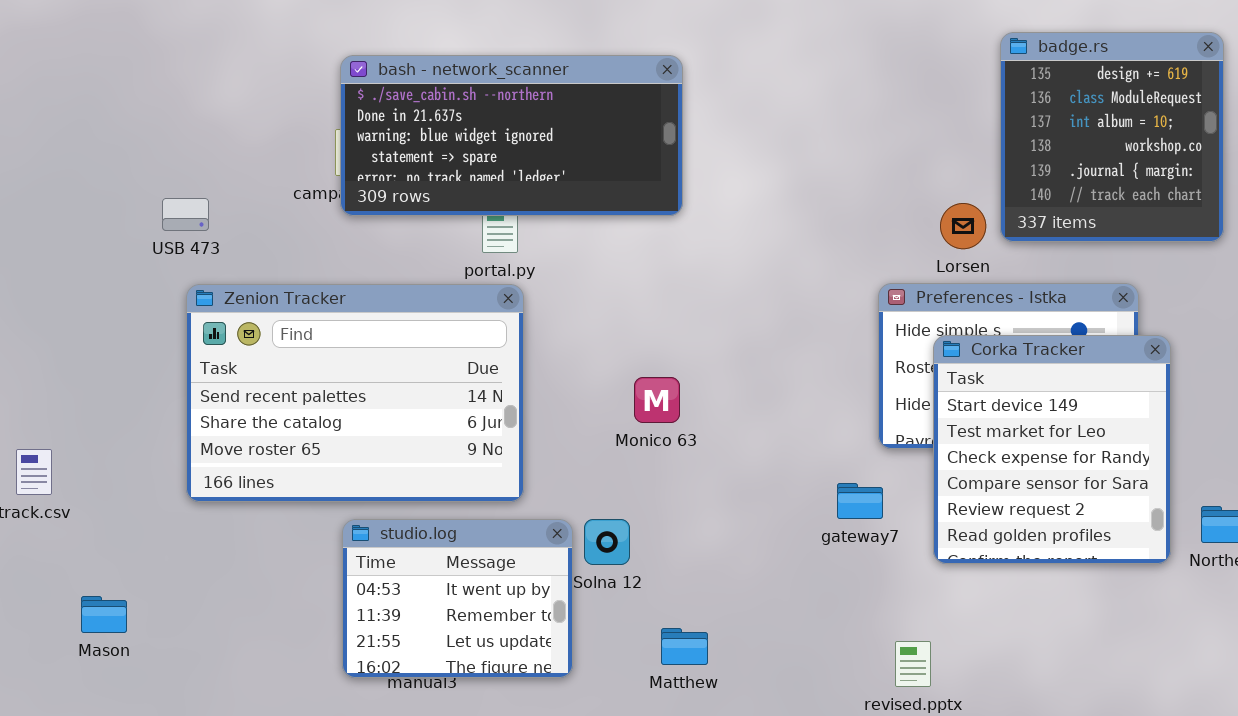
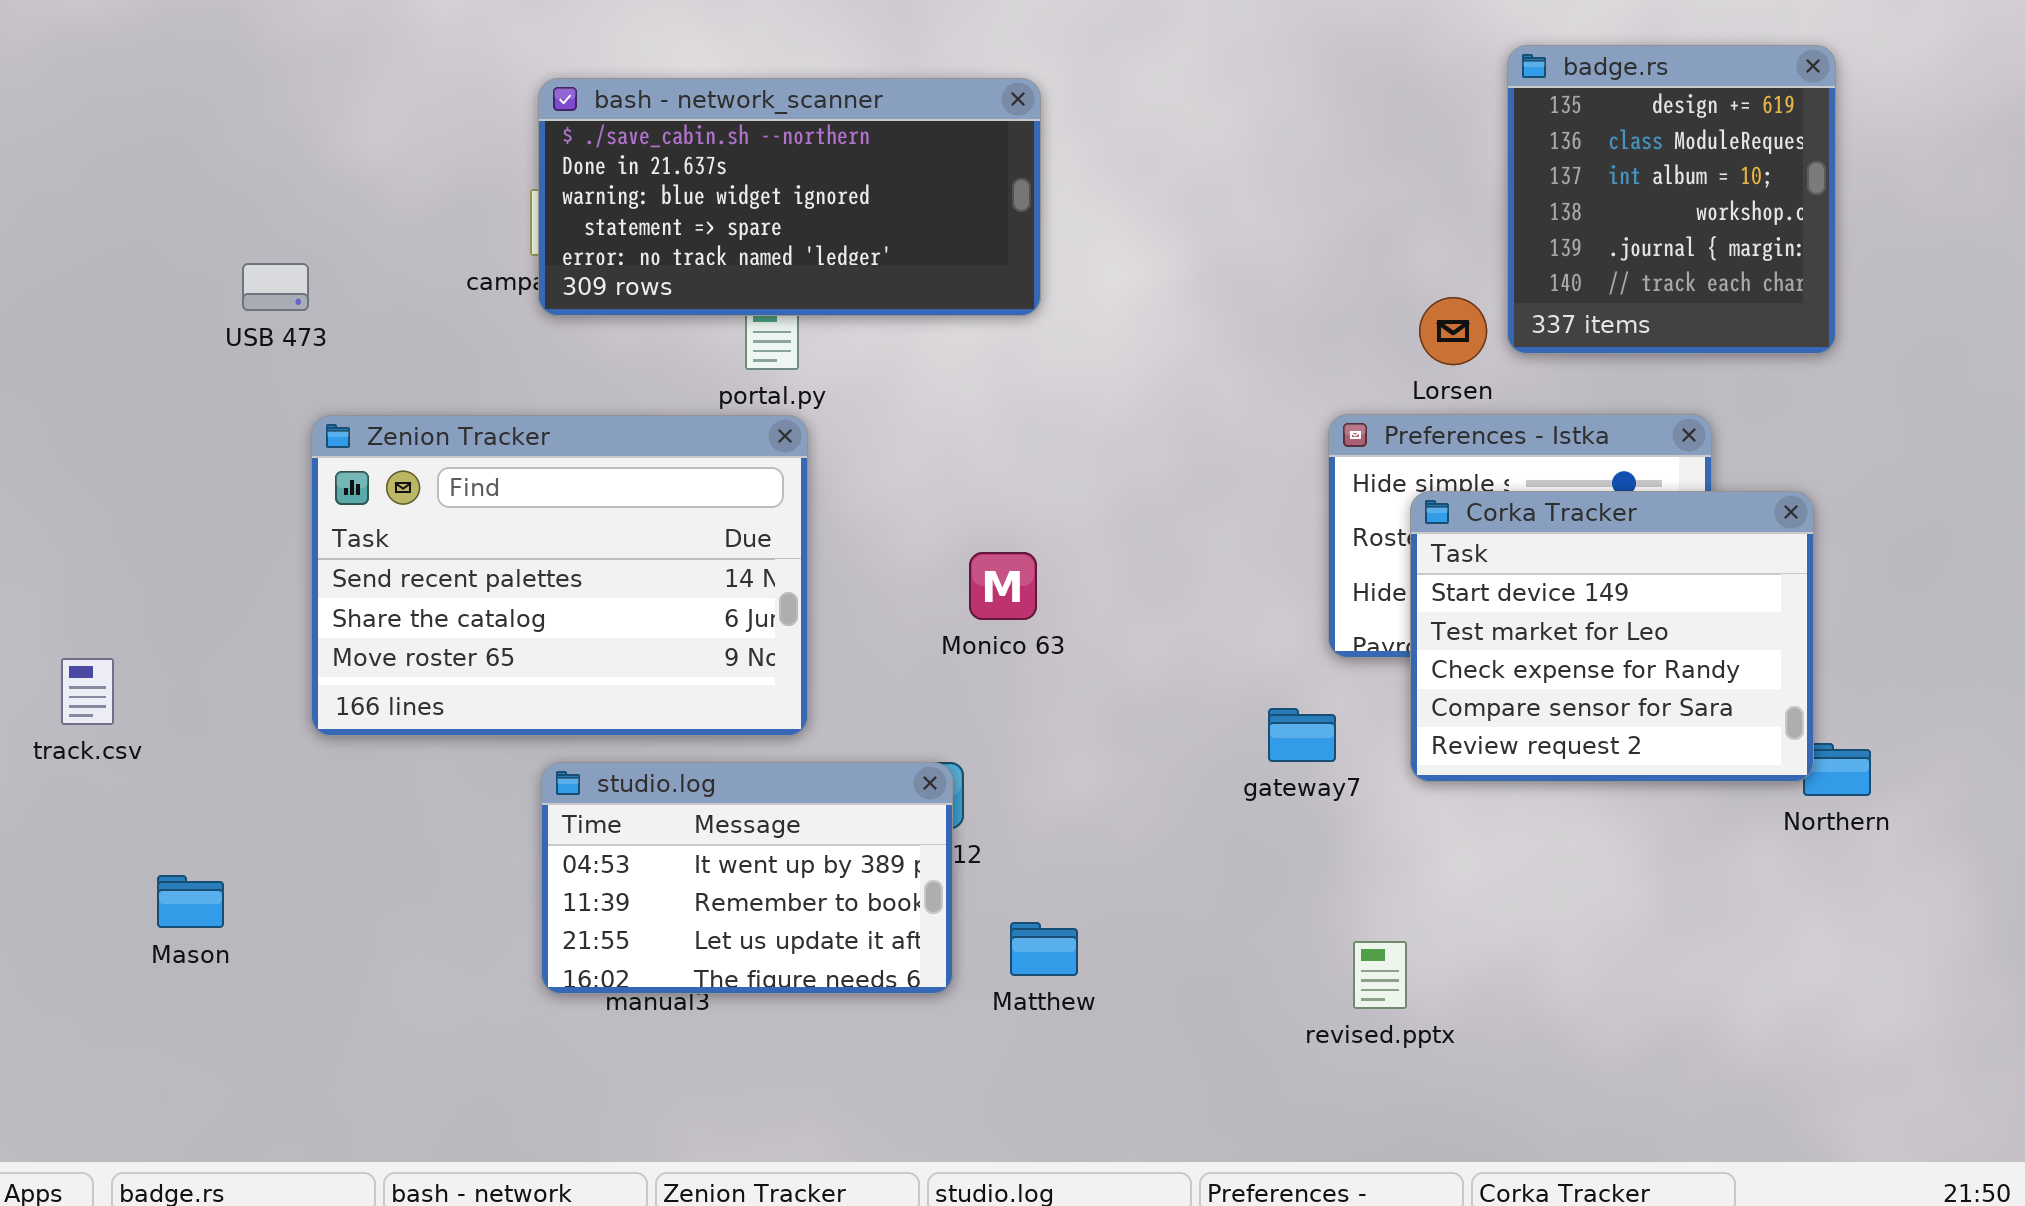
USB 473: [162,198,209,231] -> [242,263,309,311], moved
Corka Tracker: [933,335,1171,564] -> [1410,491,1814,782], resized
studio.log: [342,519,573,678] -> [541,762,953,994], resized

